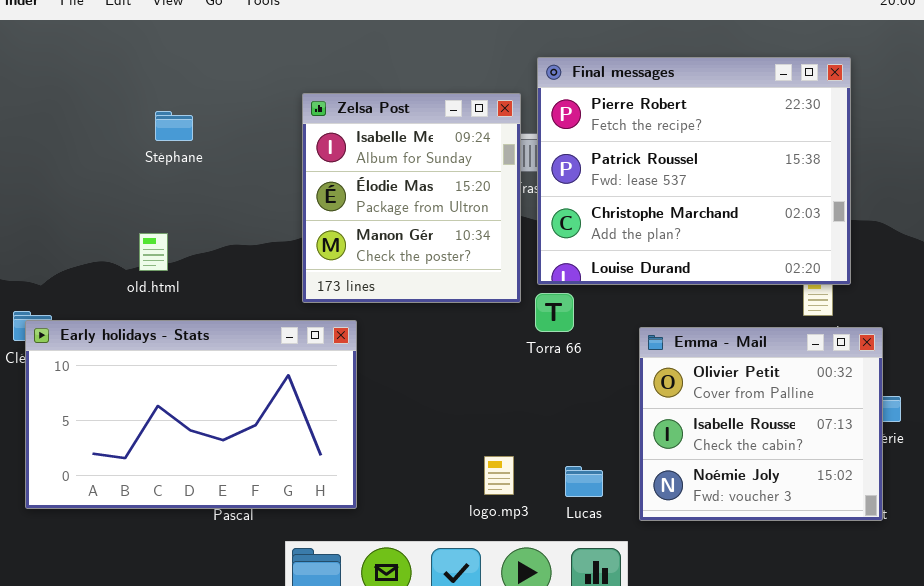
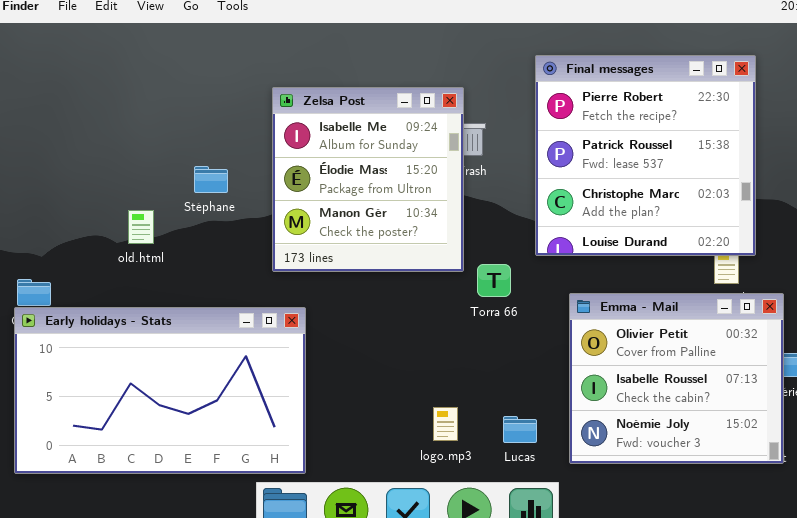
Final messages: [537,57,851,285] -> [535,55,756,256], resized
Stéphane: [155,111,193,141] -> [194,166,228,193], moved
Early holidays - Stats: [25,320,357,509] -> [14,307,306,474], moved

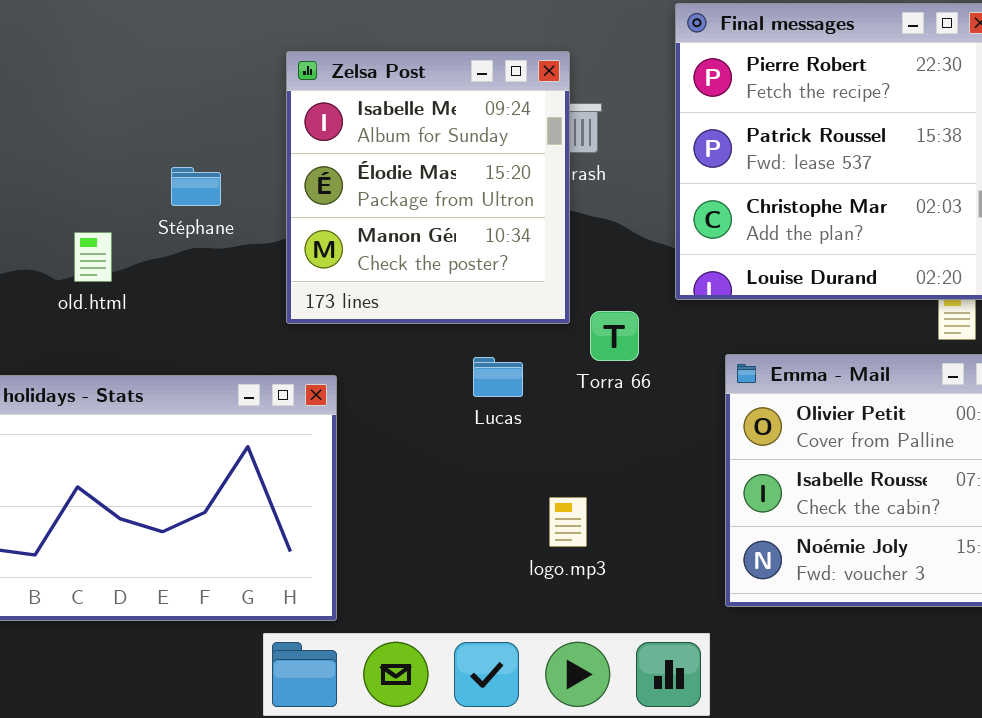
logo.mp3: [433,407,458,441] -> [549,497,587,547], moved
Lucas: [503,416,537,443] -> [473,357,523,397], moved

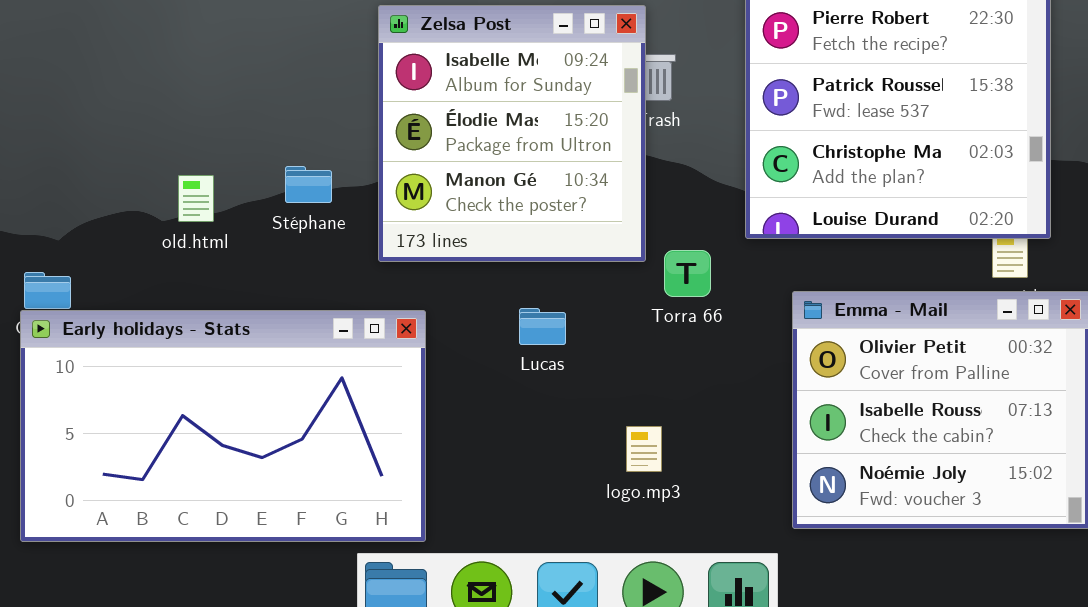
Stéphane: [171,167,221,206] -> [285,166,332,203], moved
Lucas: [473,357,523,397] -> [519,308,566,345], moved

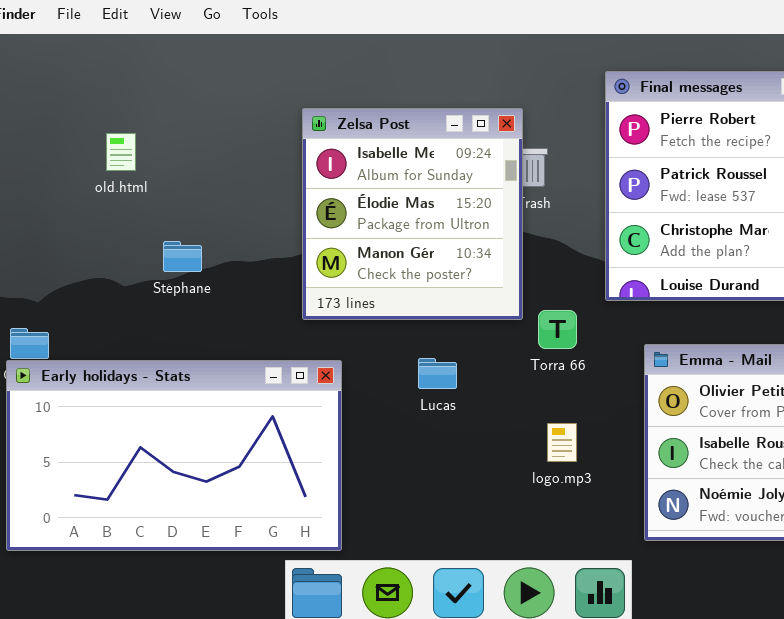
Stéphane: [285,166,332,203] -> [163,241,202,272], moved
old.html: [178,175,214,222] -> [106,133,136,171], moved
logo.mp3: [626,426,662,472] -> [547,423,577,462], moved

